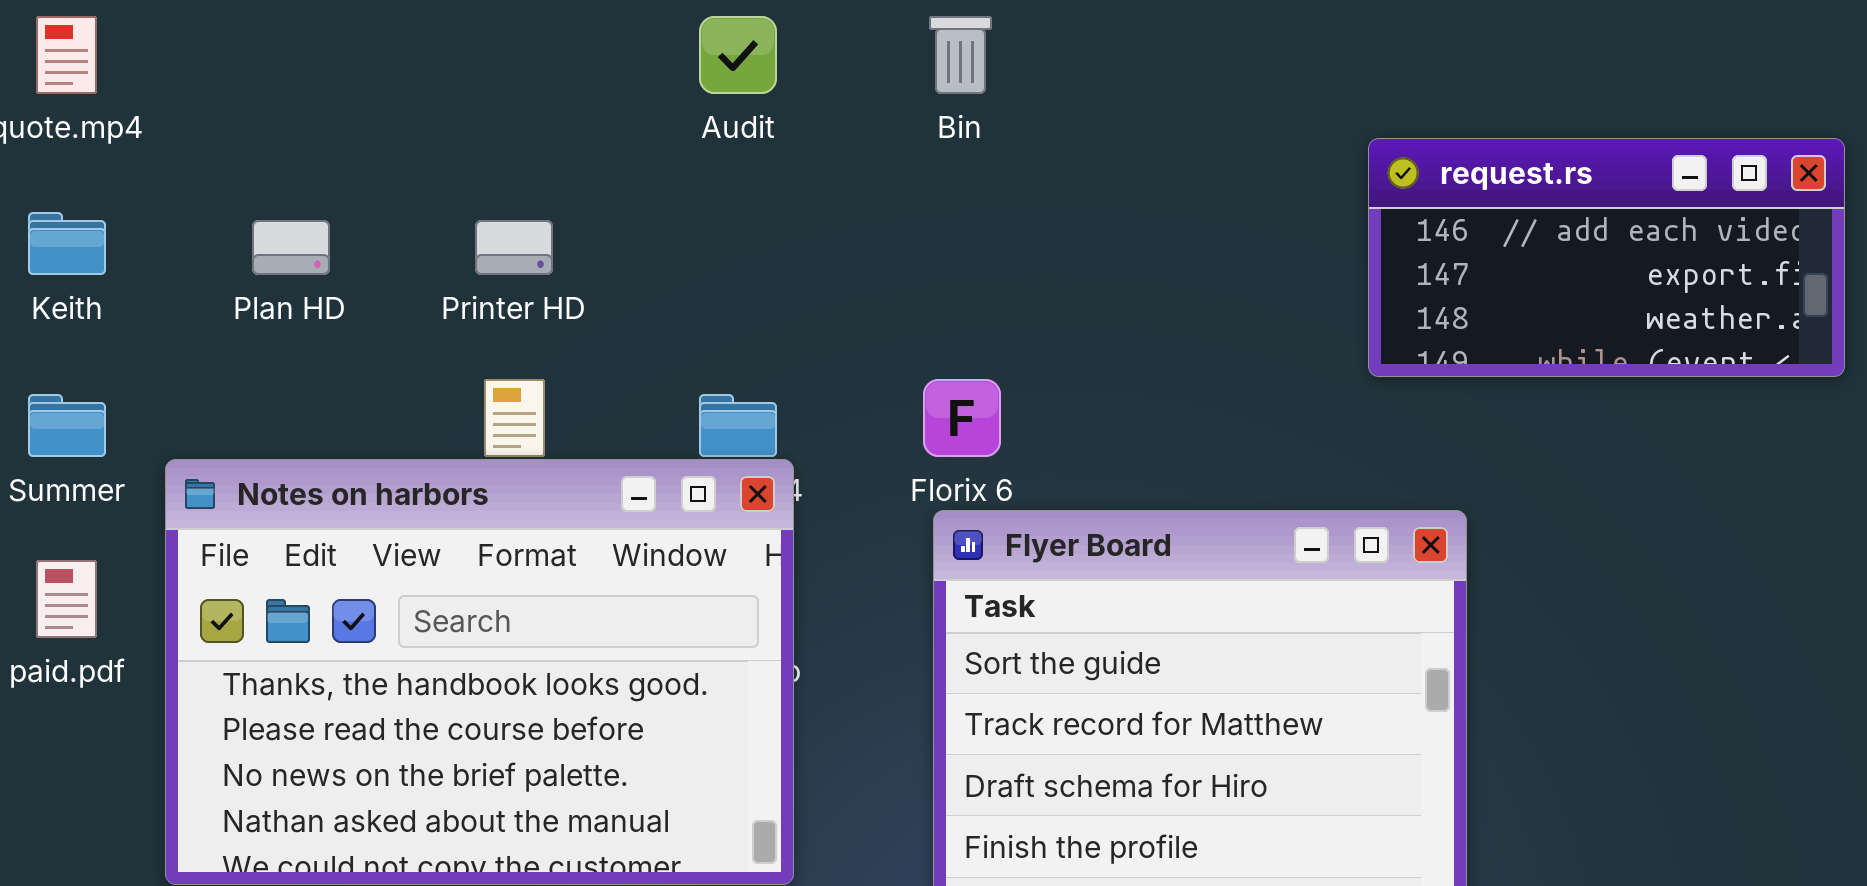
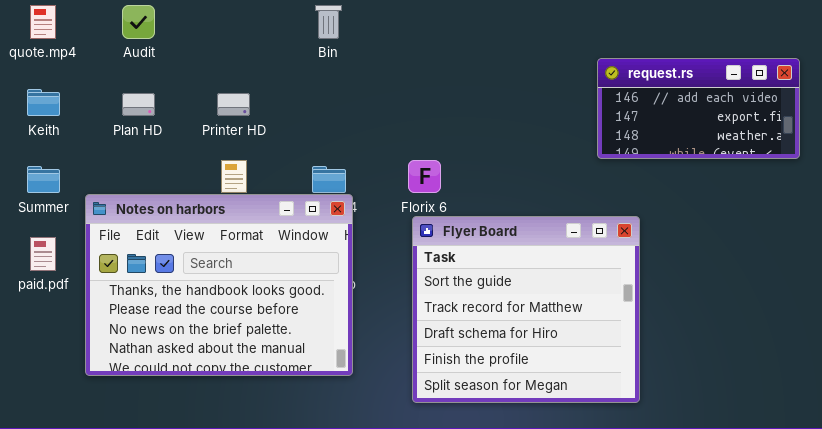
Audit: [699,16,777,94] -> [122,5,155,39], moved
Bin: [929,16,992,94] -> [315,5,342,39], moved

